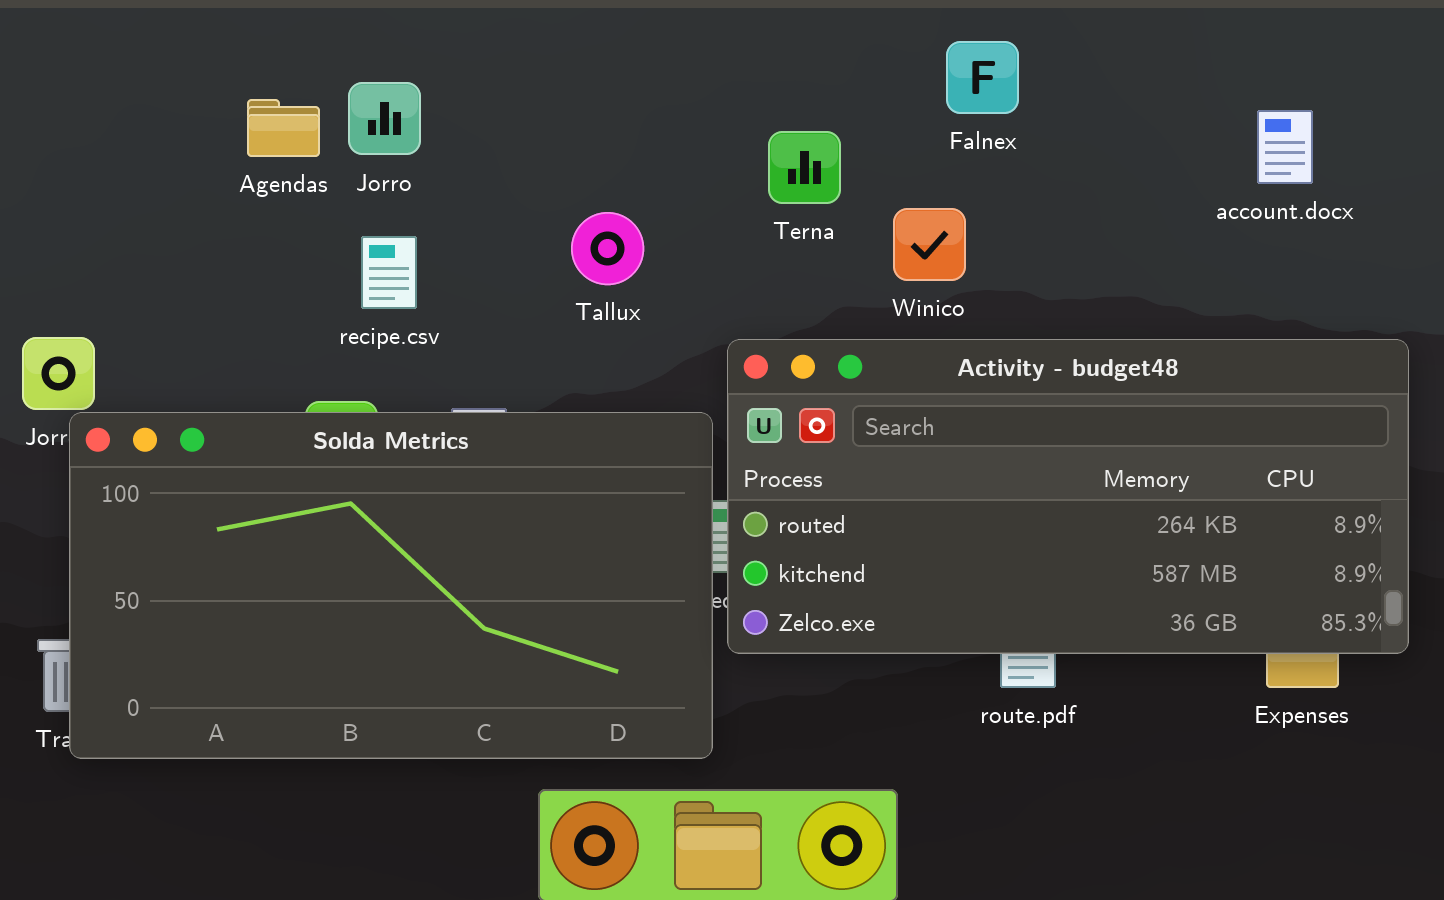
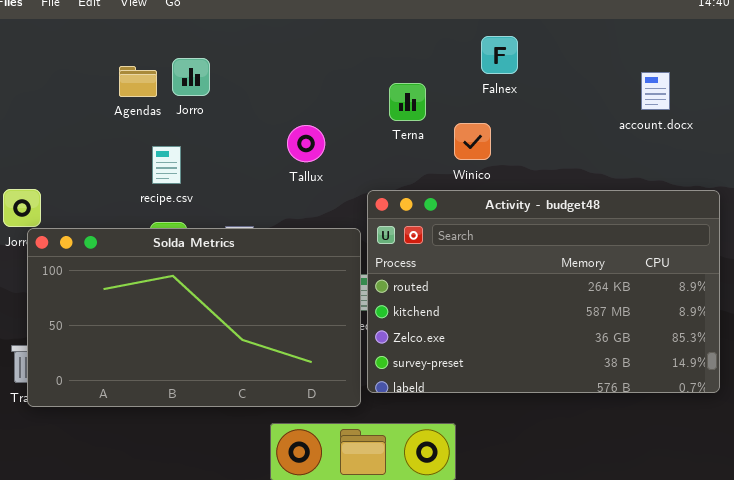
recipe.csv: [361,236,417,309] -> [152,146,181,184], moved
Activity - budget48: [727,339,1409,654] -> [367,190,720,393], resized

